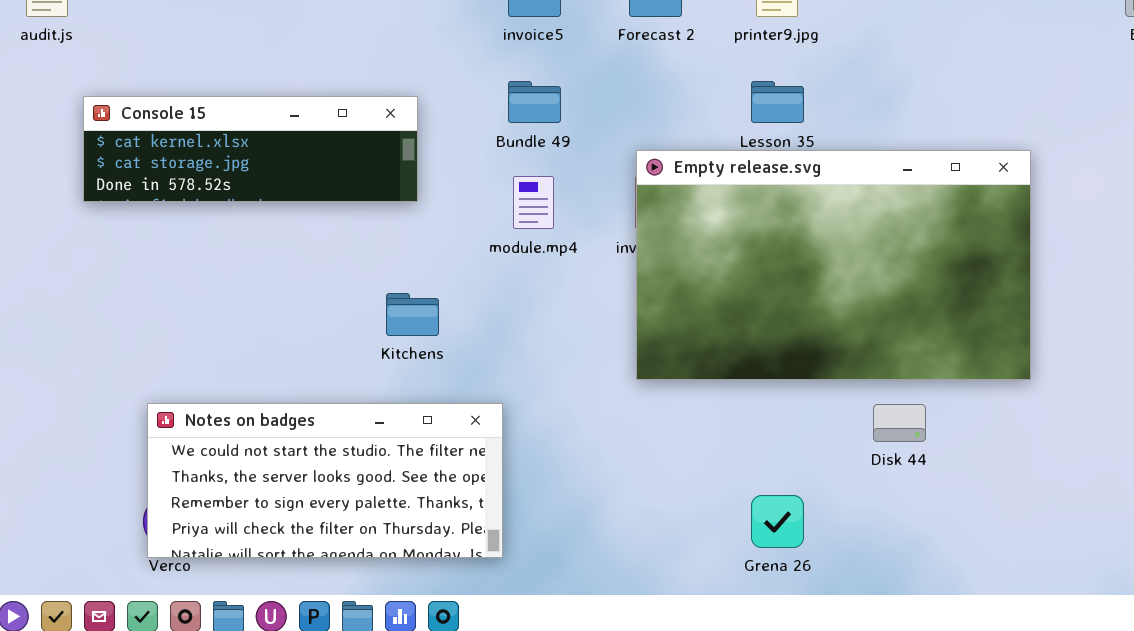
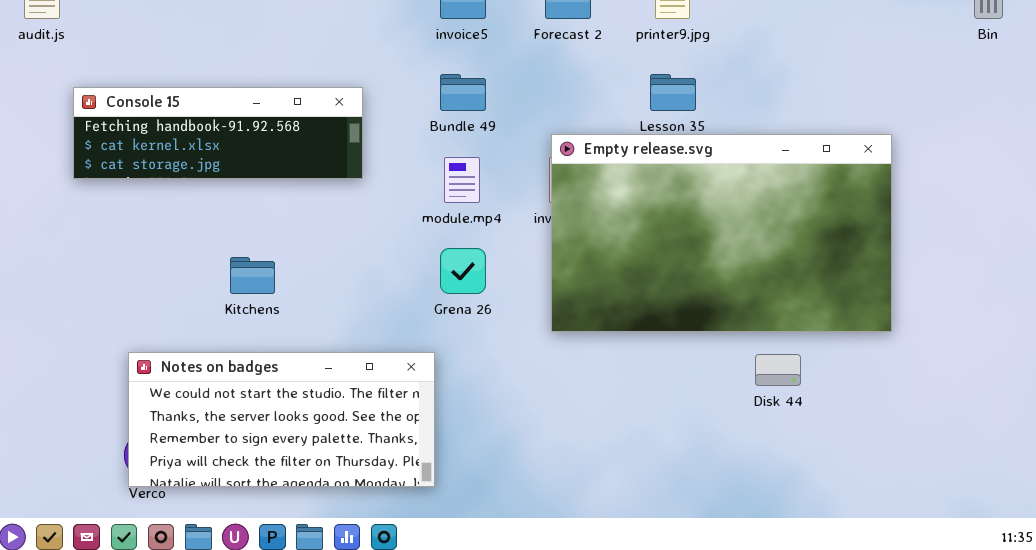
Console 15: [83,96,418,202] -> [73,87,363,179], scrolled up 1 row
Kitchens: [386,293,439,336] -> [230,257,275,294], moved
Grena 26: [751,495,804,548] -> [440,248,486,294], moved

